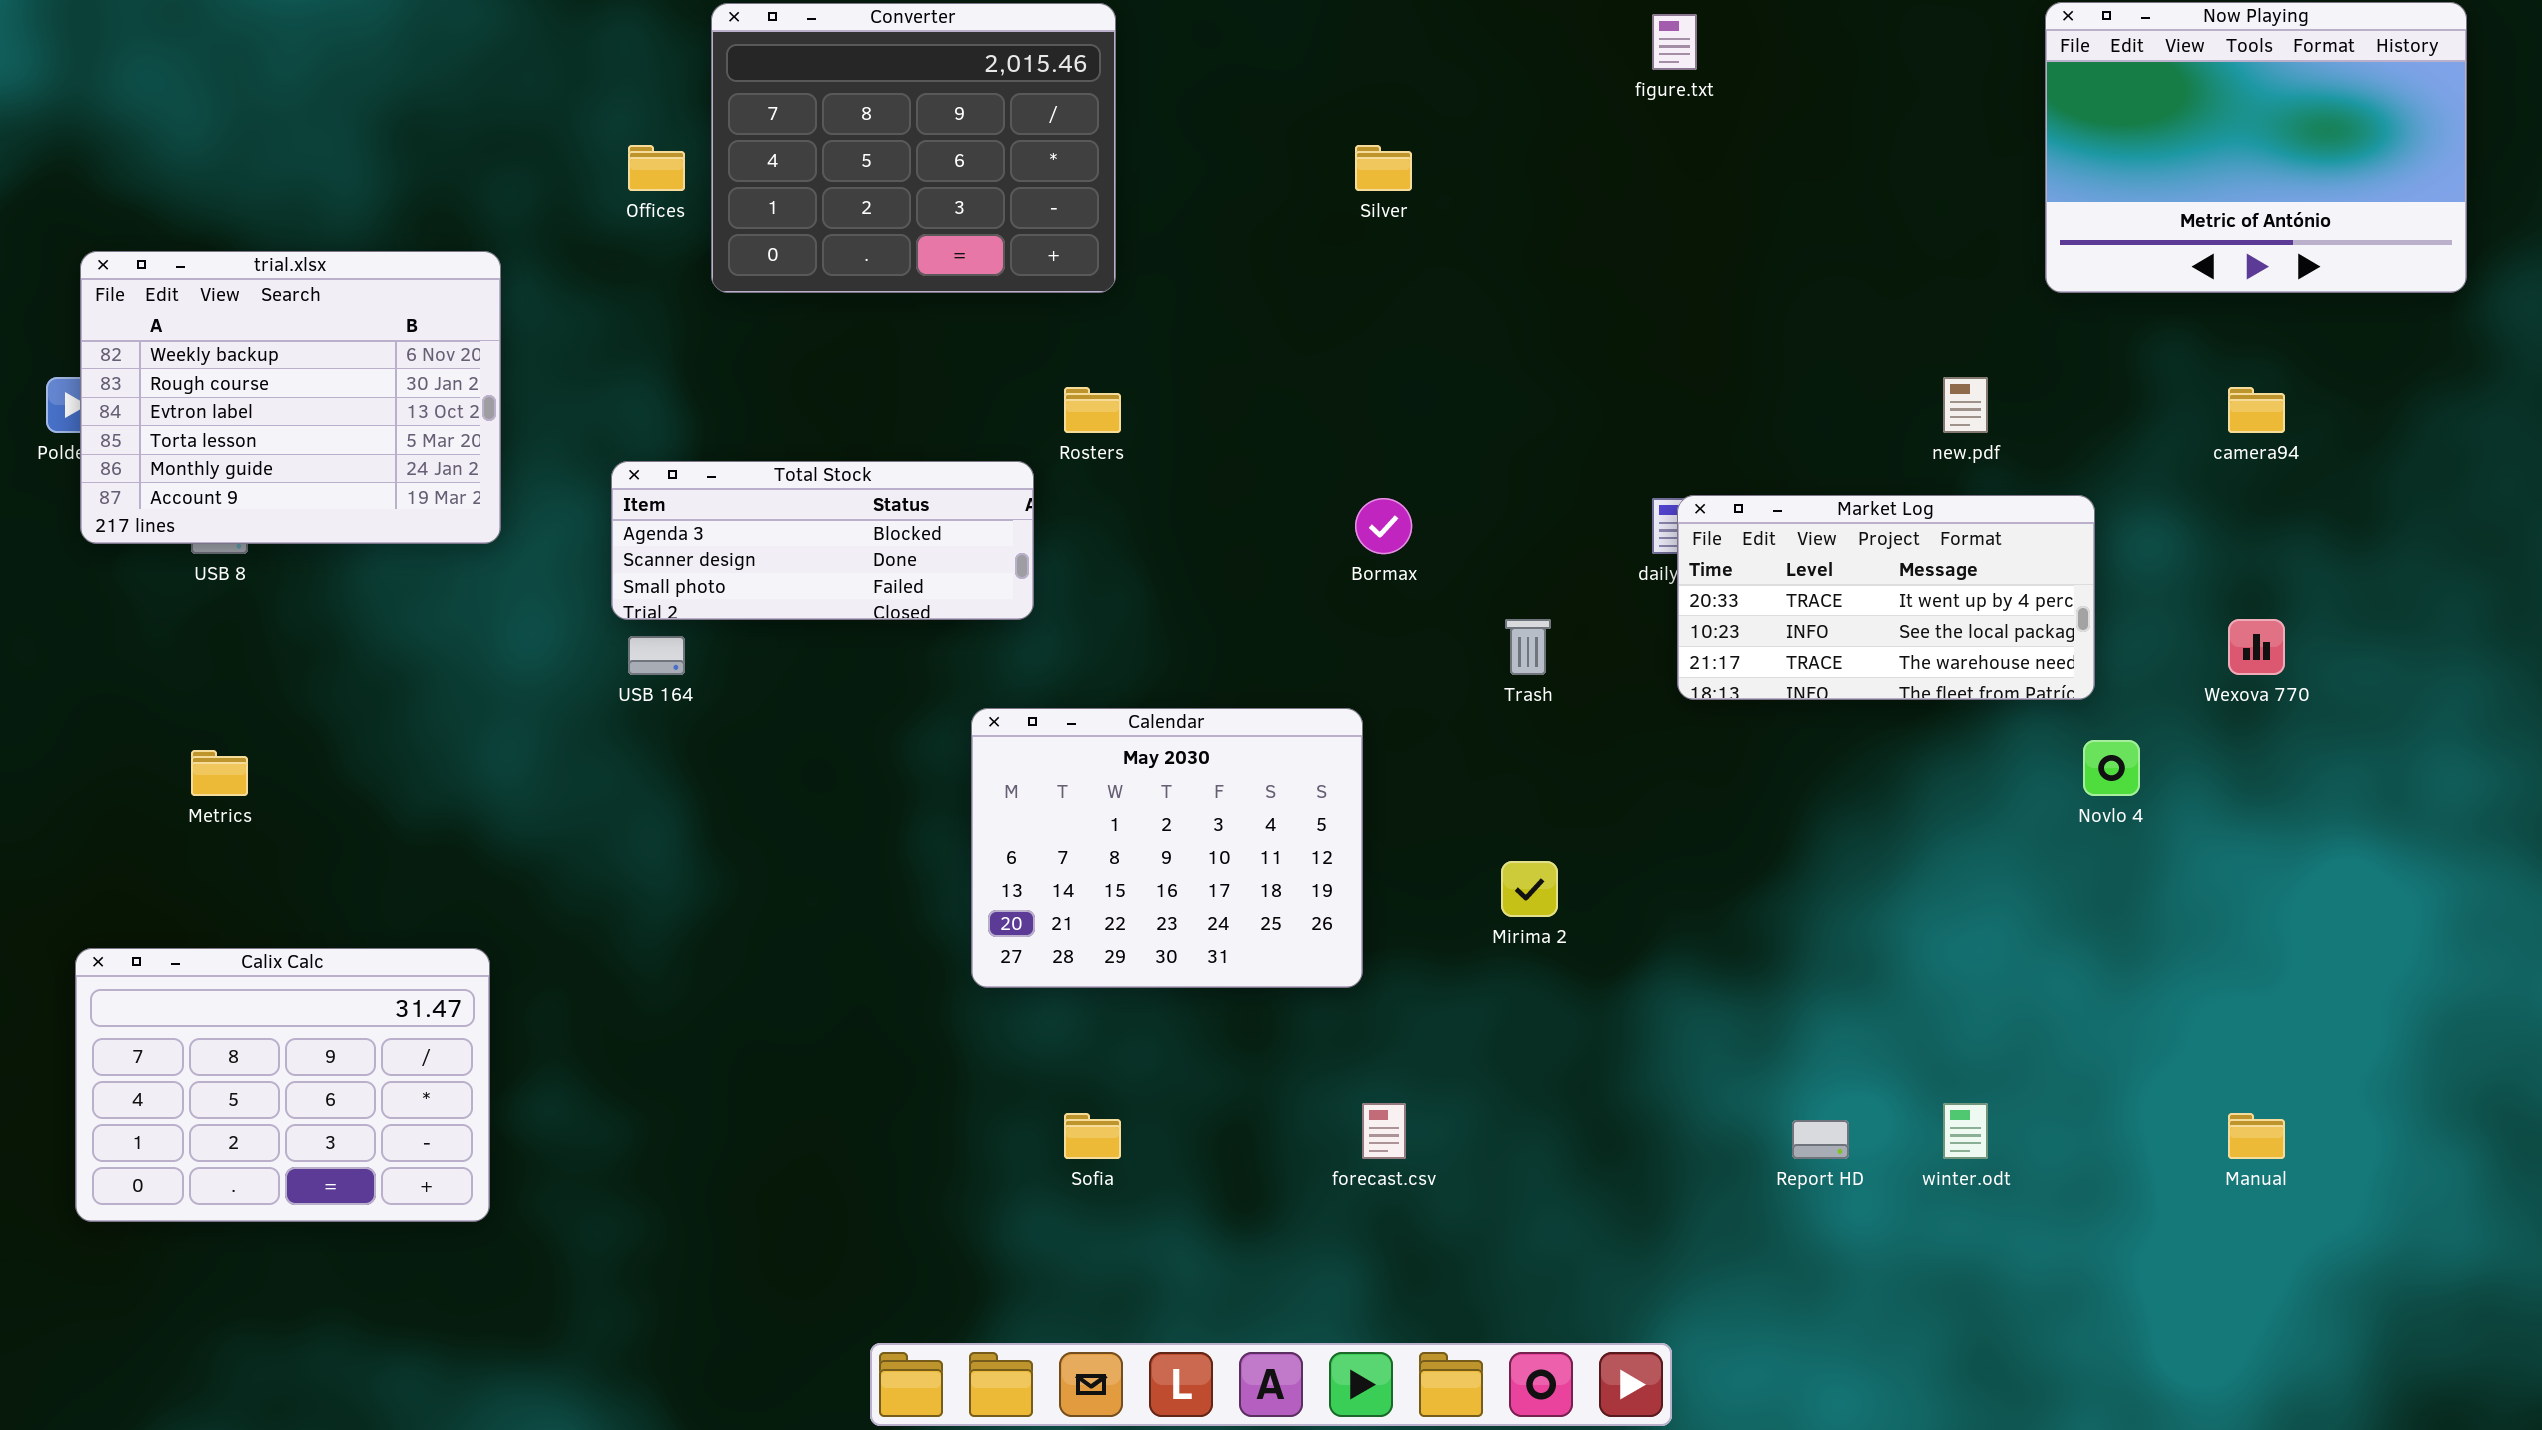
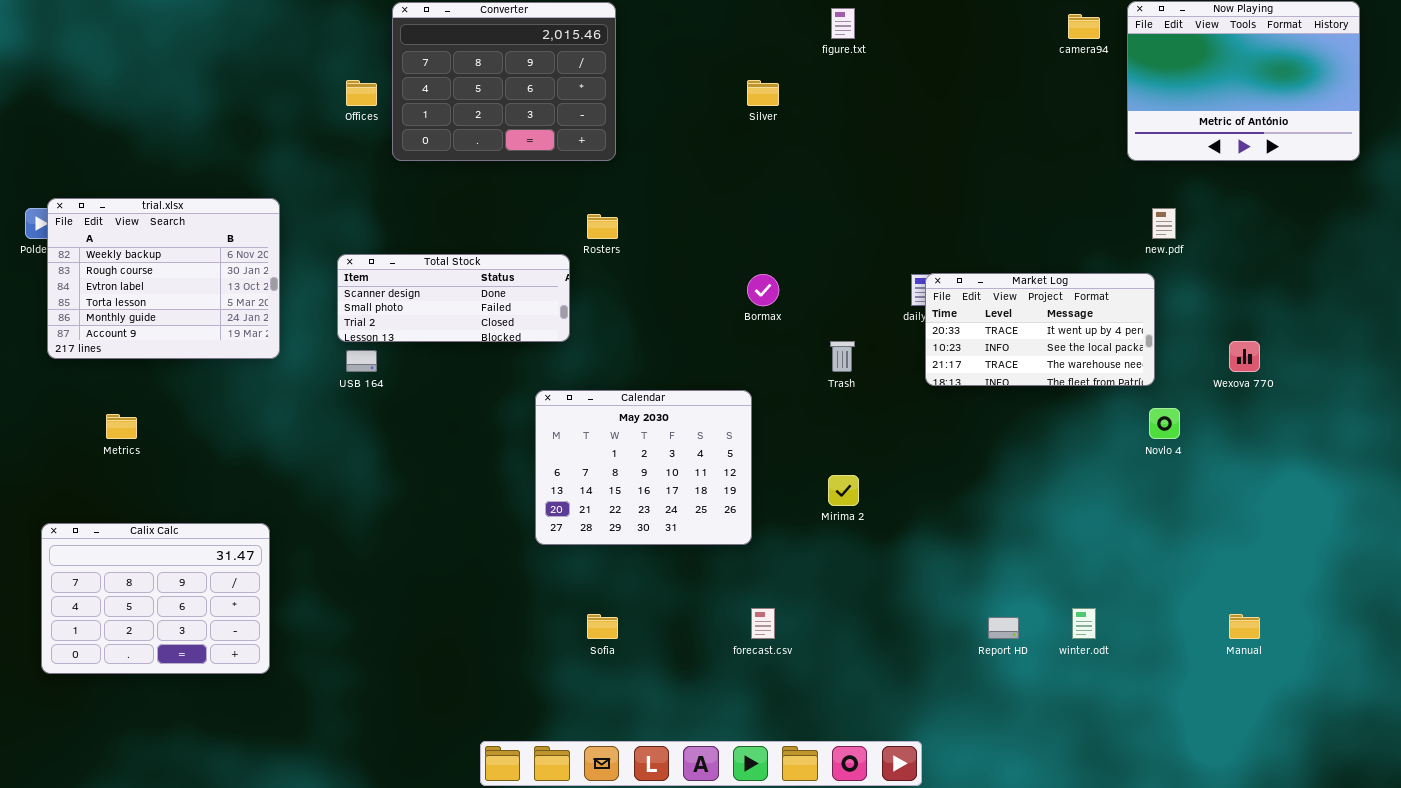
figure.txt: [1652,14,1697,70] -> [831,8,855,39], moved
trial.xlsx: [80,251,501,544] -> [47,198,280,359], moved
new.pdf: [1943,377,1988,433] -> [1152,208,1176,239], moved
camera94: [2228,387,2285,433] -> [1068,14,1100,39], moved
Total Stock: [611,461,1034,620] -> [337,254,570,342], scrolled down 1 row

